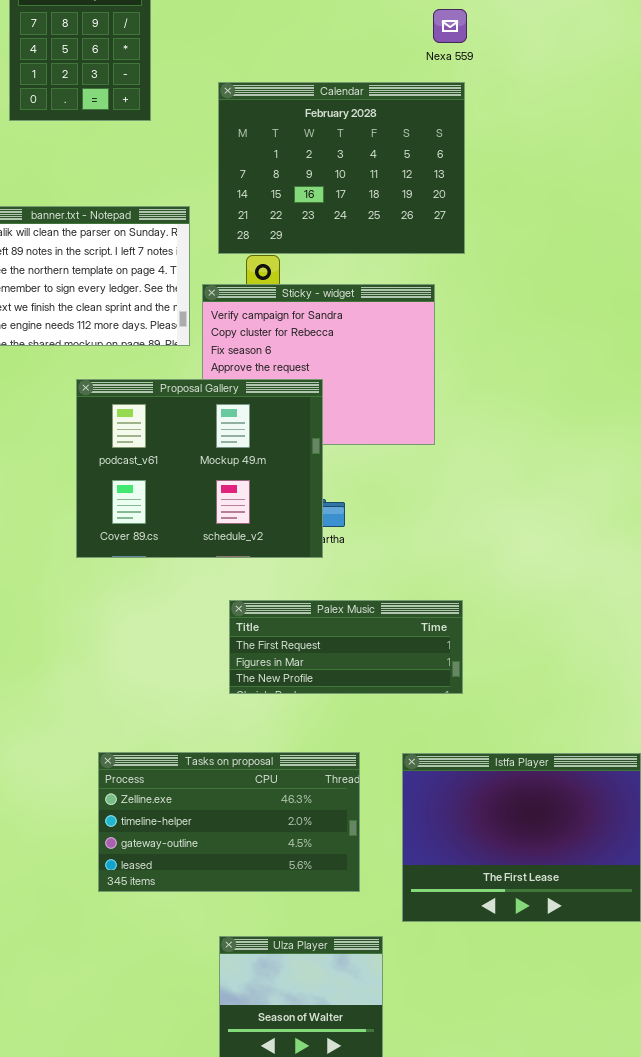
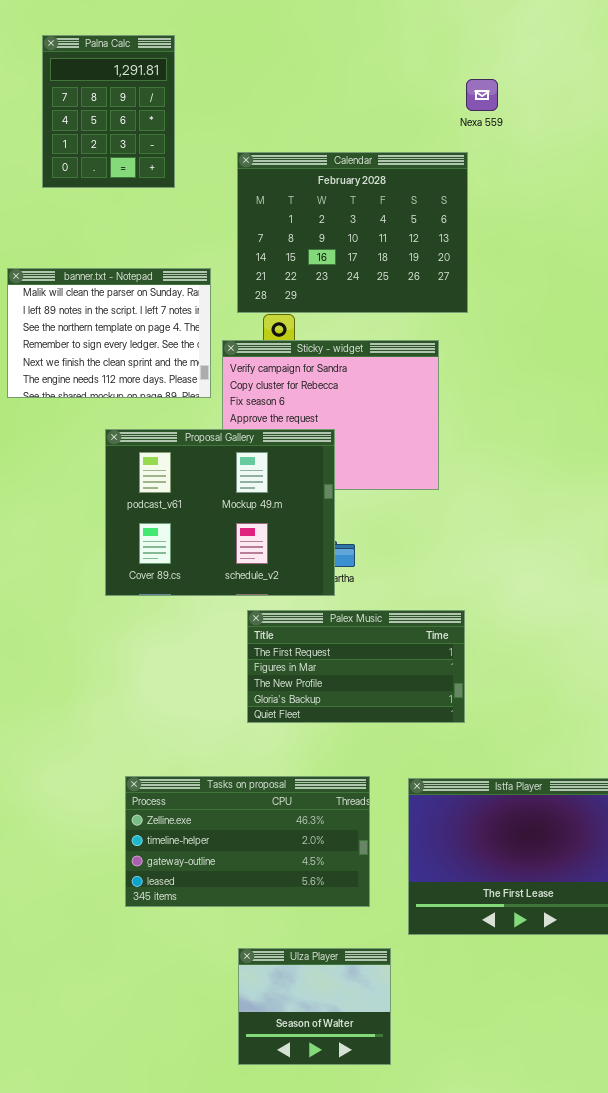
Nexa 559: [433,9,467,43] -> [466,79,498,111], moved
Palex Music: [229,600,463,694] -> [247,610,465,723], resized

